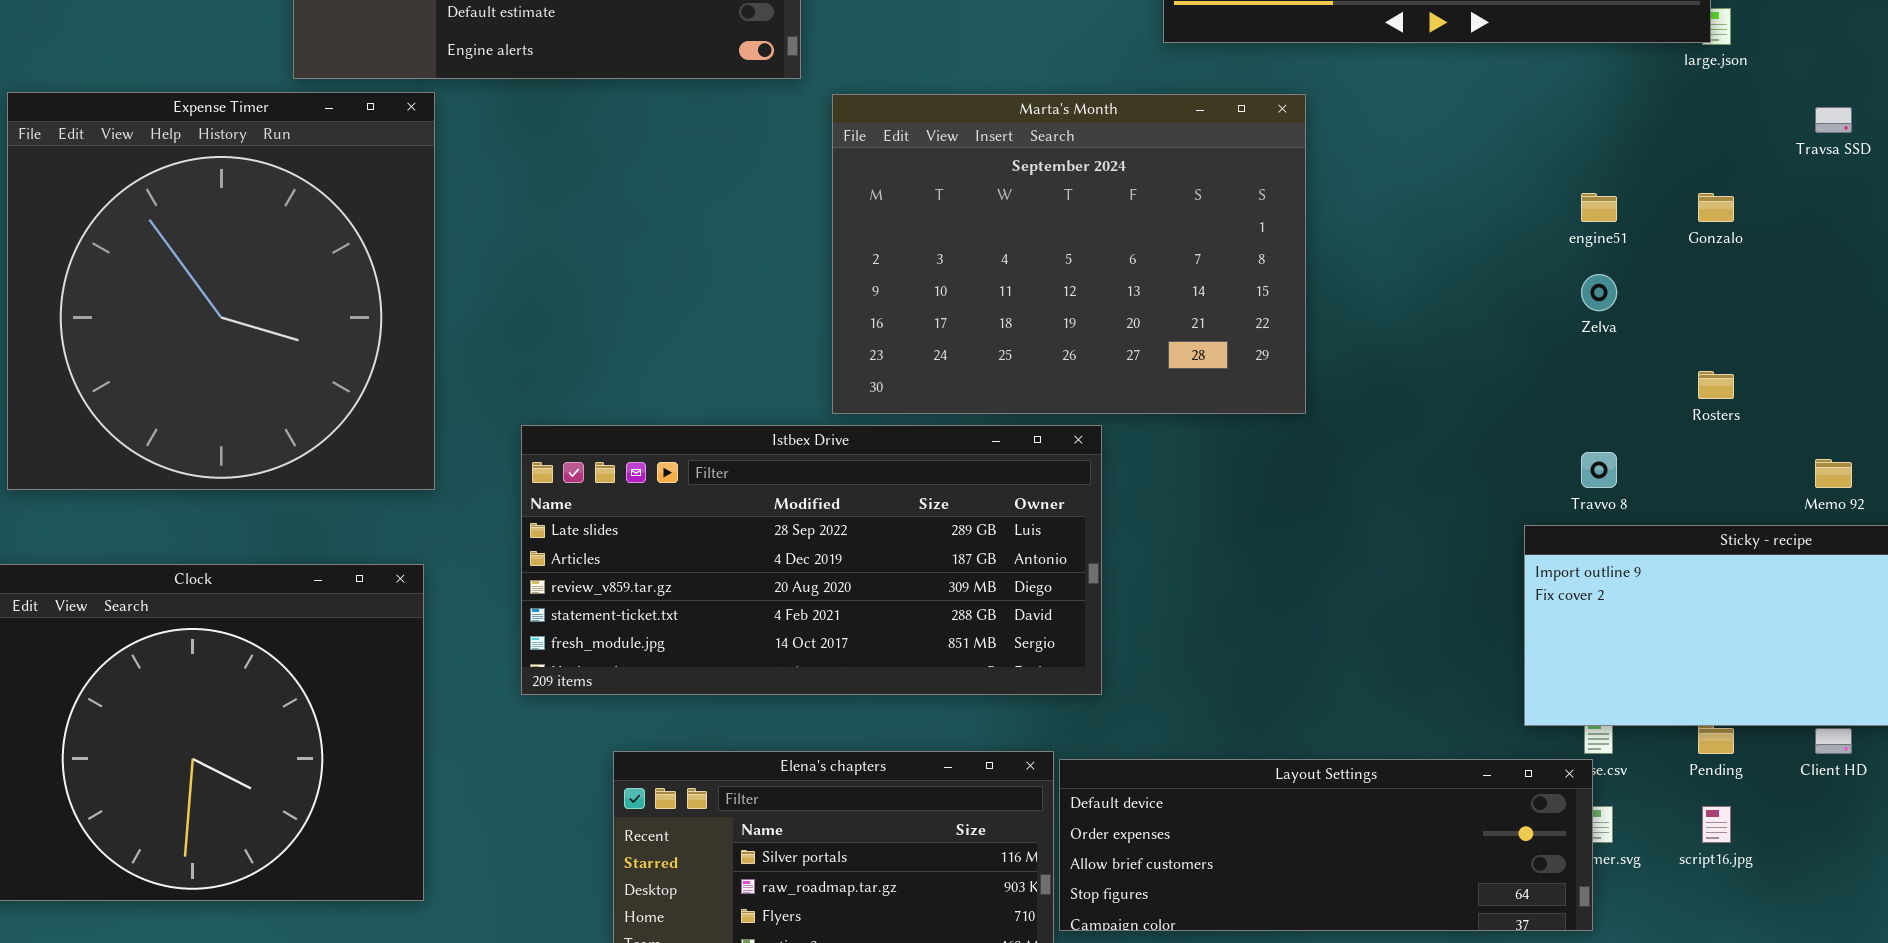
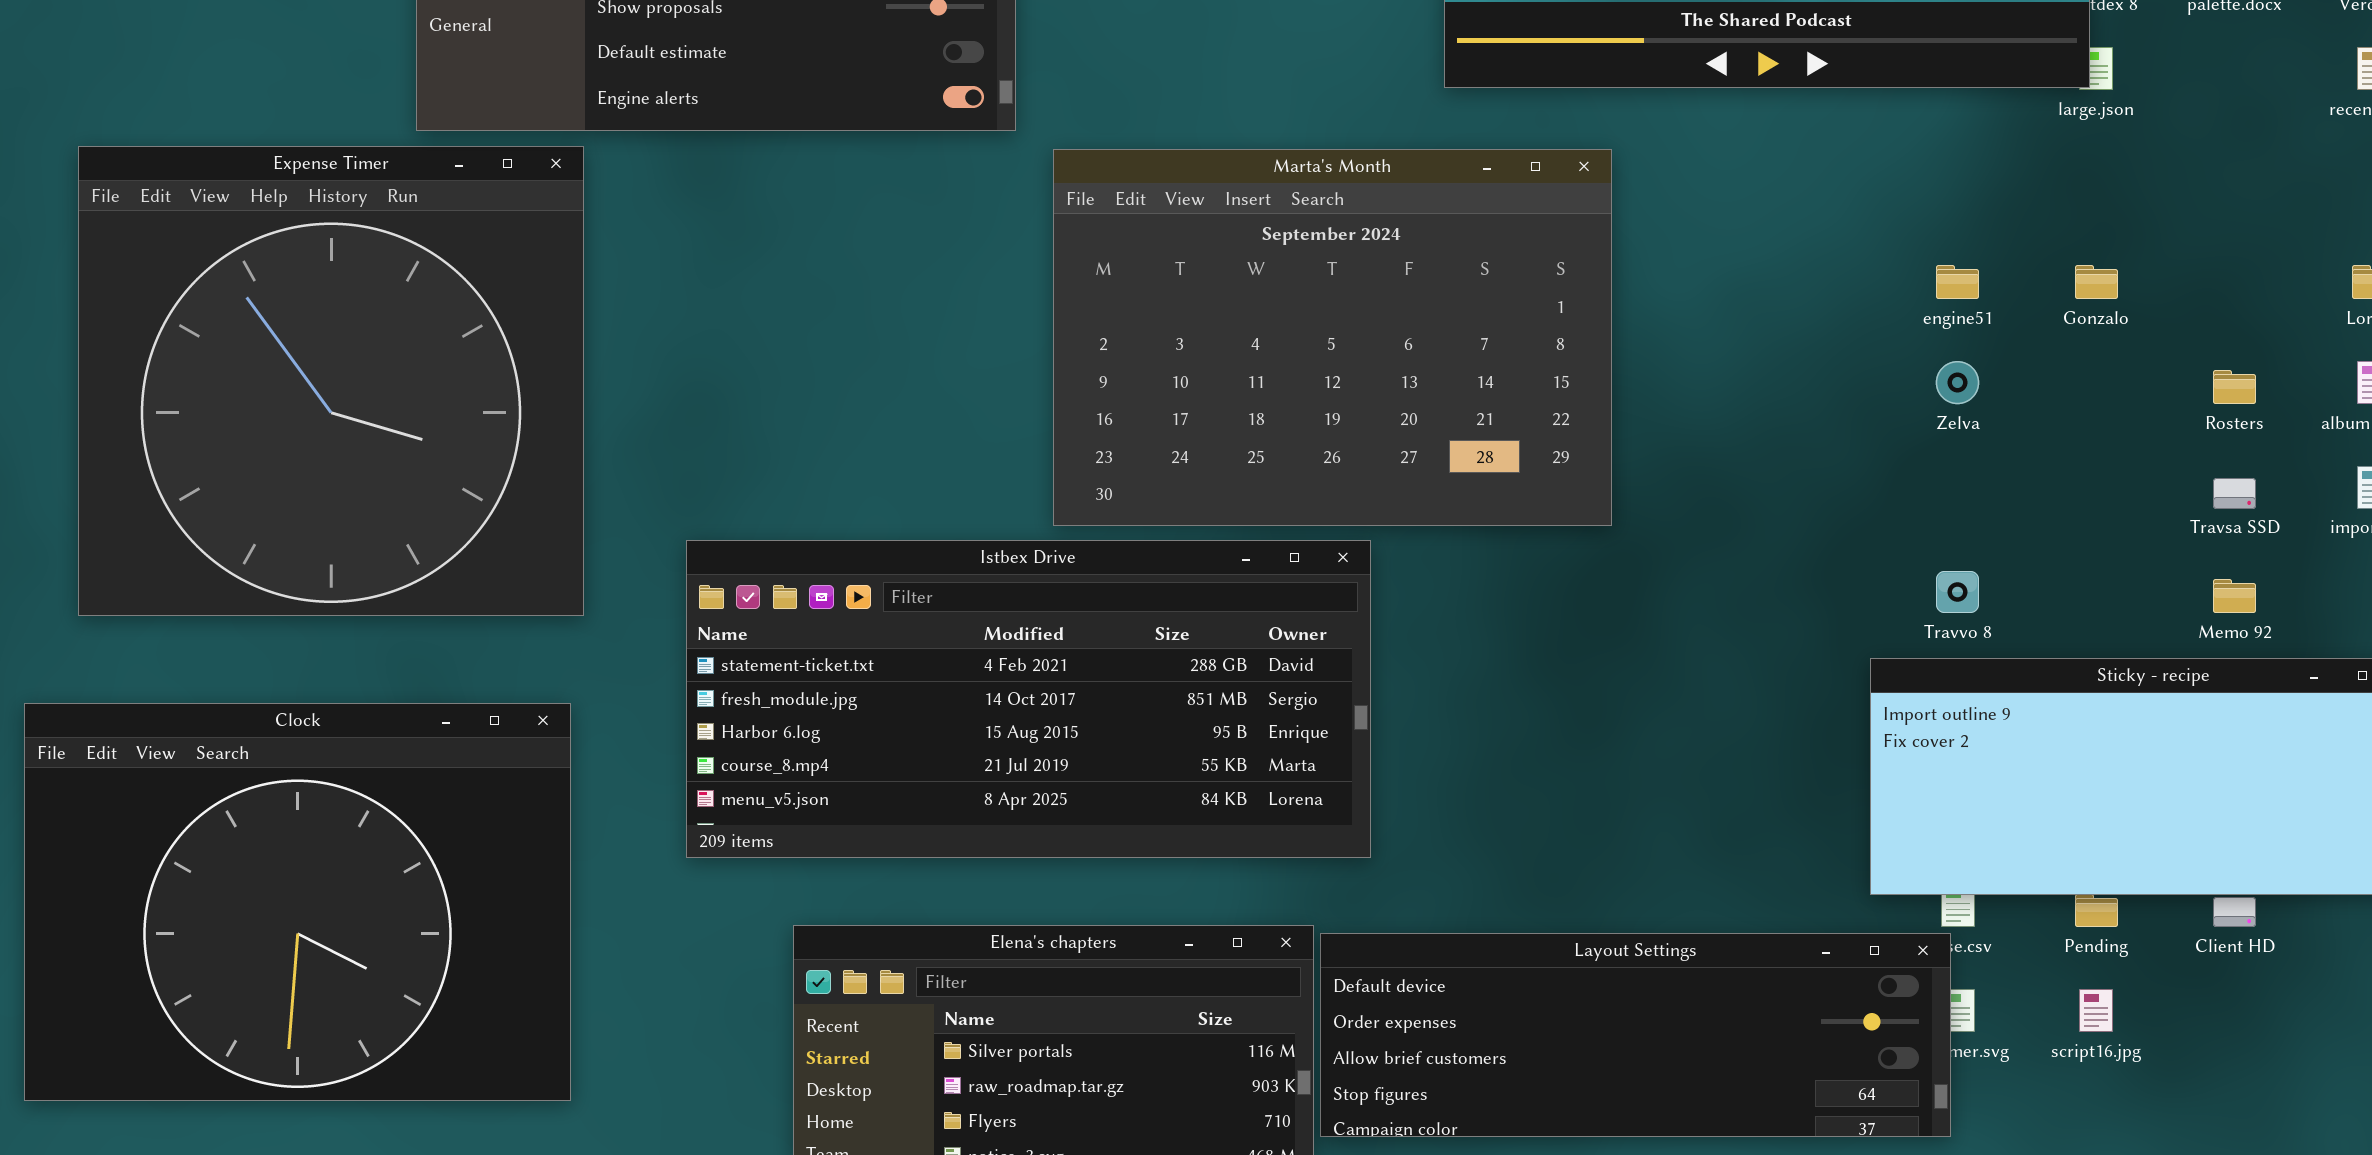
Travsa SSD: [1815,107,1852,133] -> [2213,478,2256,509], moved
Rosters: [1698,371,1734,399] -> [2213,370,2256,404], moved
Istbex Drive: [521,425,1102,695] -> [686,540,1371,858], scrolled down 3 rows

